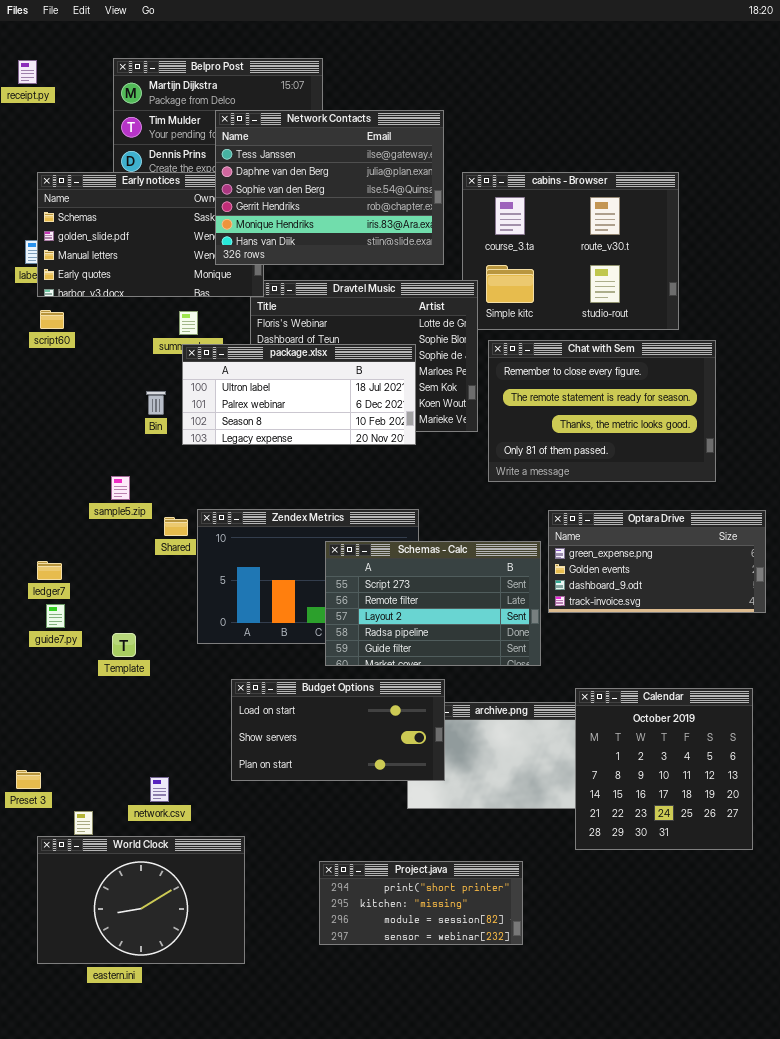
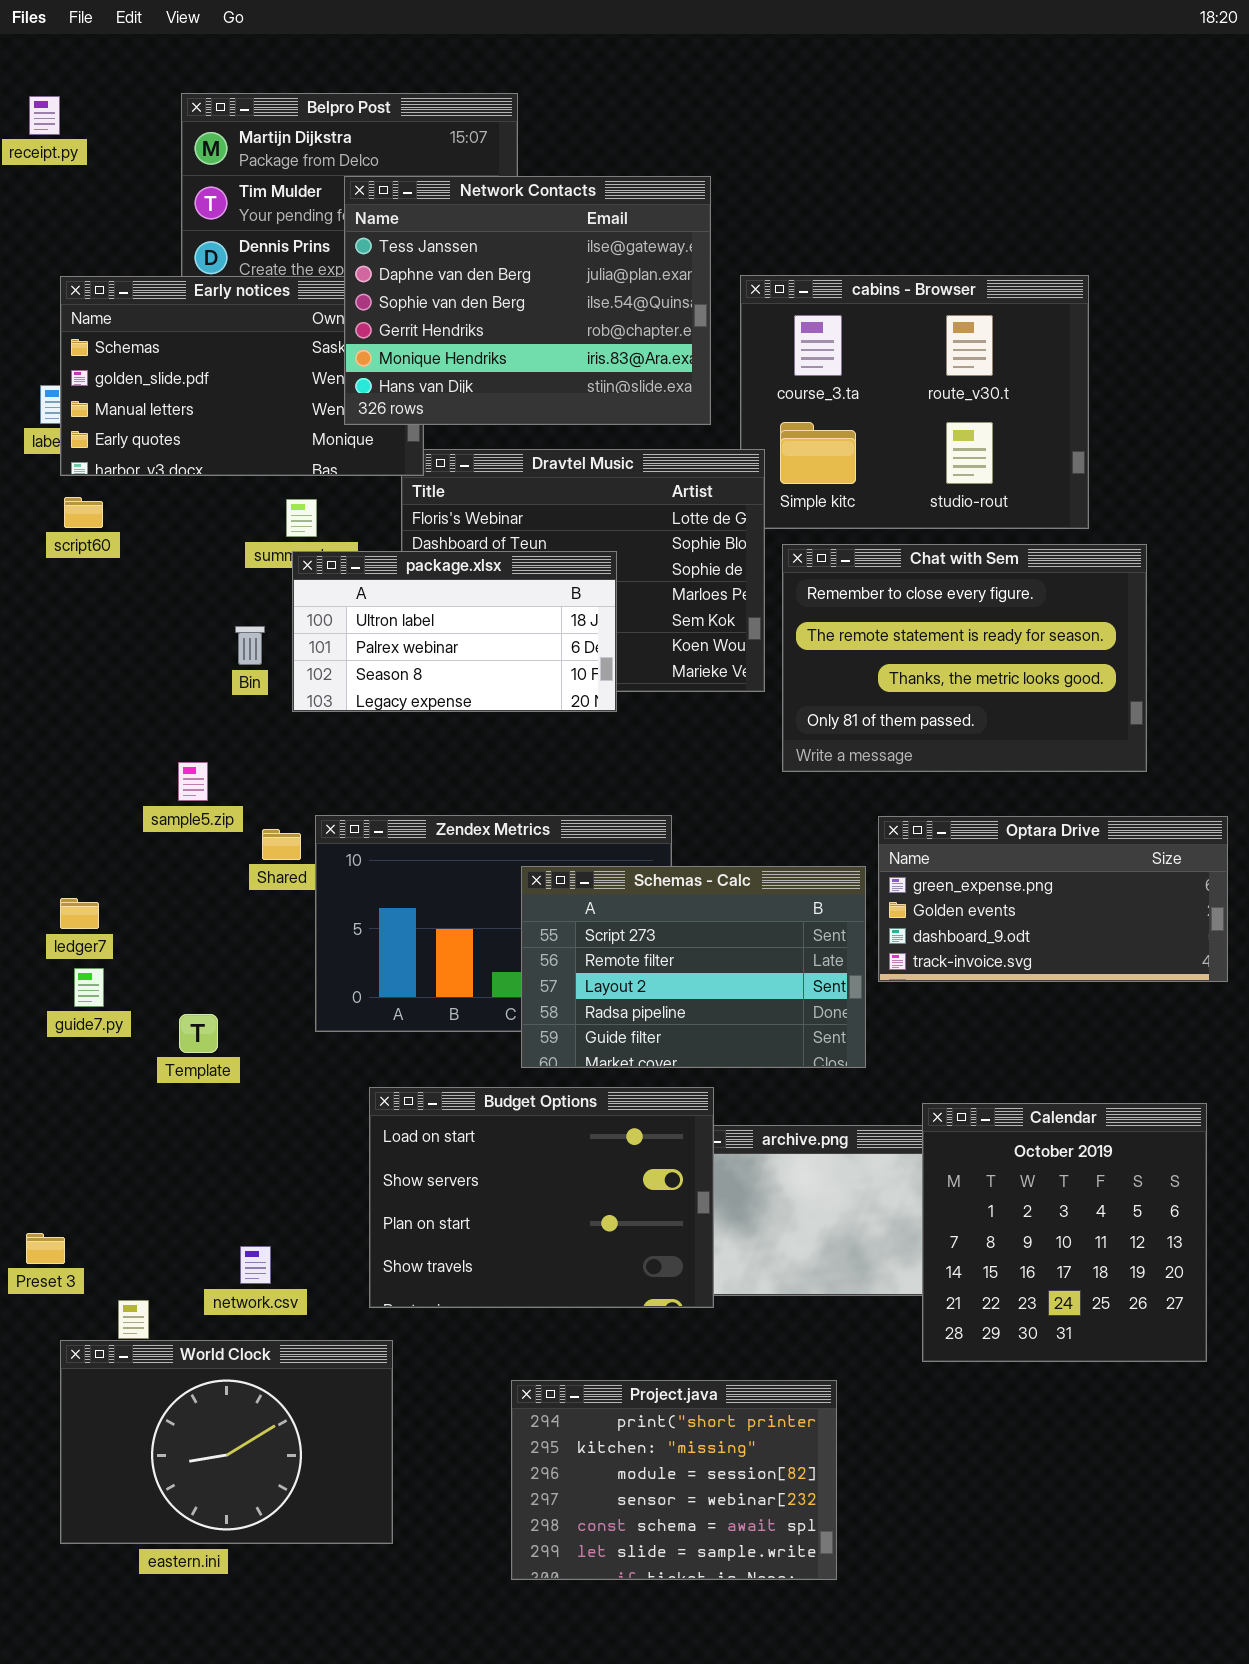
package.xlsx: [182,344,416,445] -> [292,551,617,712], resized
Budget Options: [231,679,445,781] -> [369,1087,714,1308], resized
Project.java: [319,861,523,945] -> [511,1380,837,1580], resized

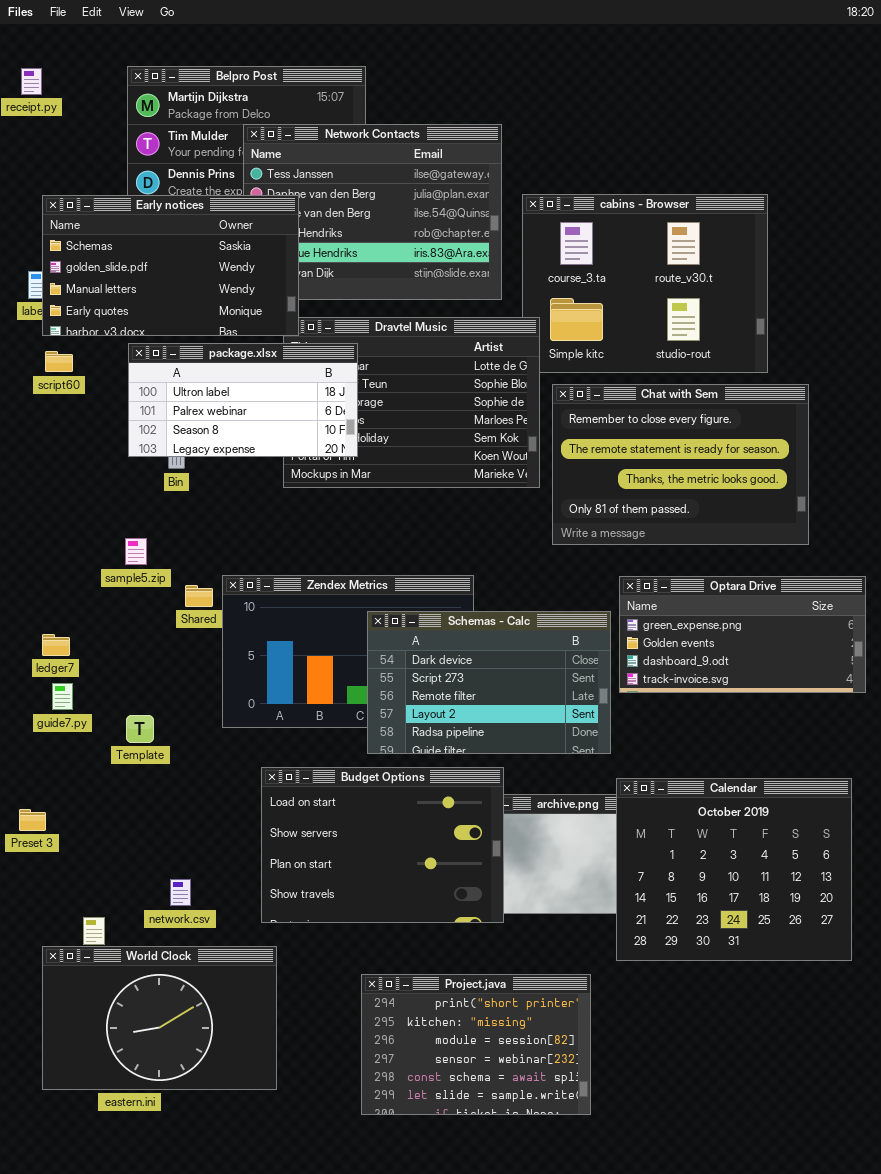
Early notices: [60,276,424,476] -> [42,195,299,336], raised
package.xlsx: [292,551,617,712] -> [128,343,358,457], moved
Schemas - Calc: [521,866,866,1068] -> [367,611,611,754], scrolled up 1 row
Calendar: [922,1103,1207,1362] -> [616,778,852,961], resized
Preset 3: [26,1233,65,1264] -> [19,809,46,831], moved

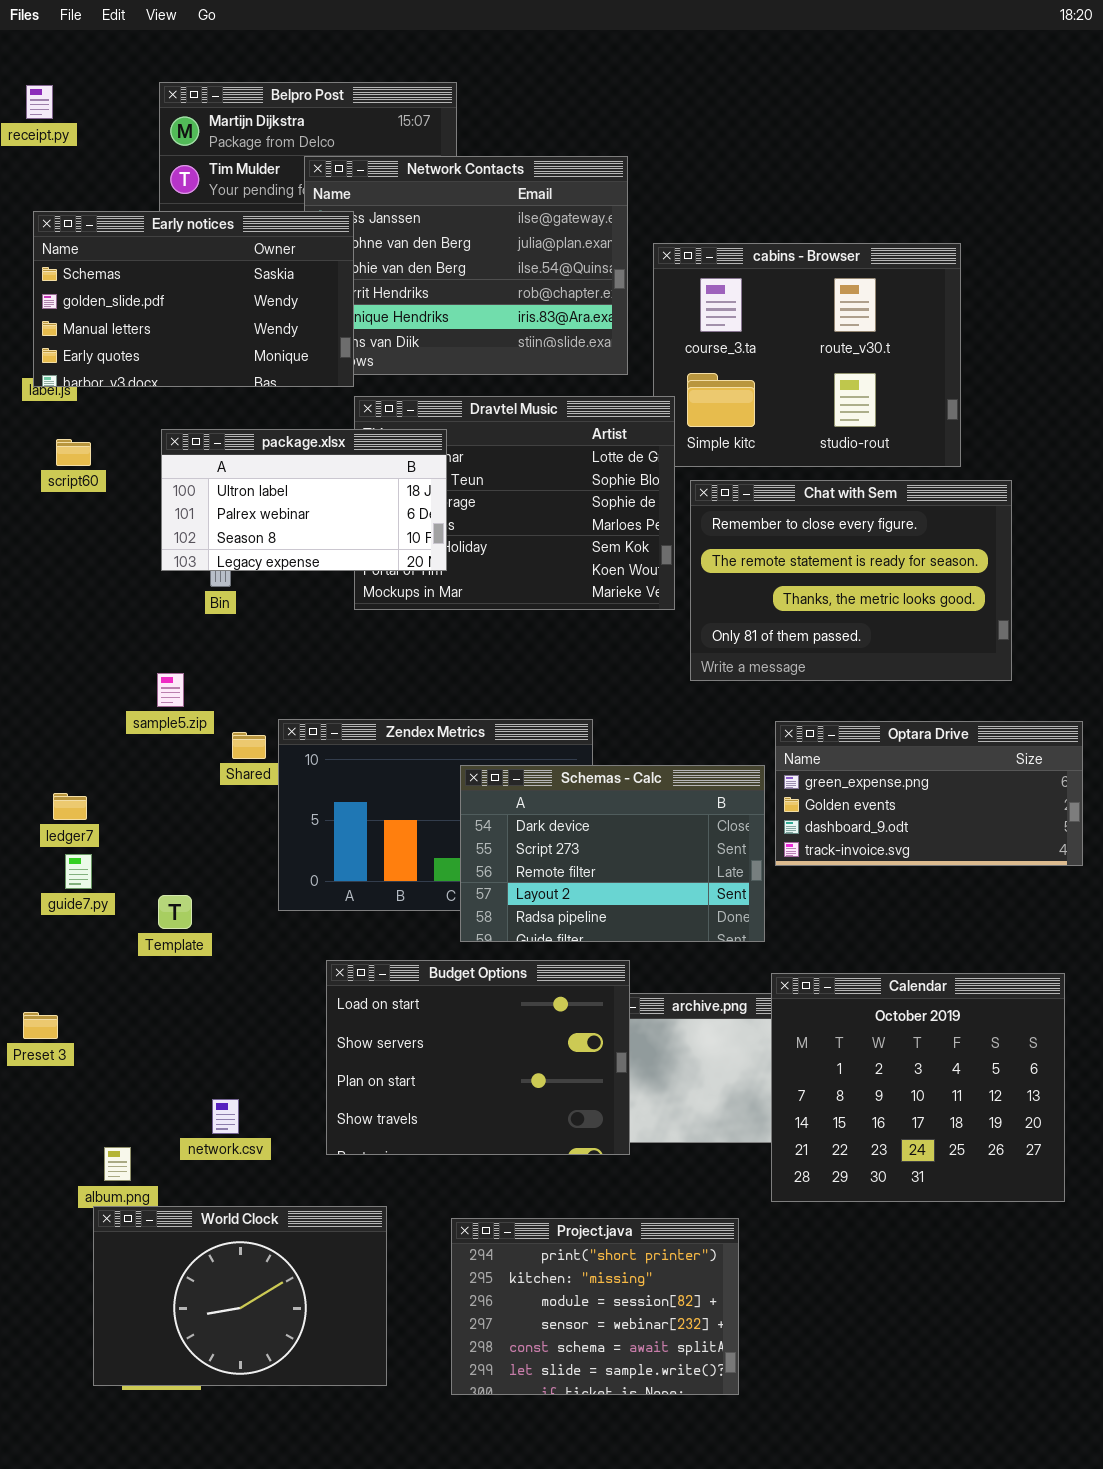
Early notices: [42,195,299,336] -> [33,211,354,387], moved
World Clock: [42,946,277,1090] -> [93,1206,387,1386], moved

